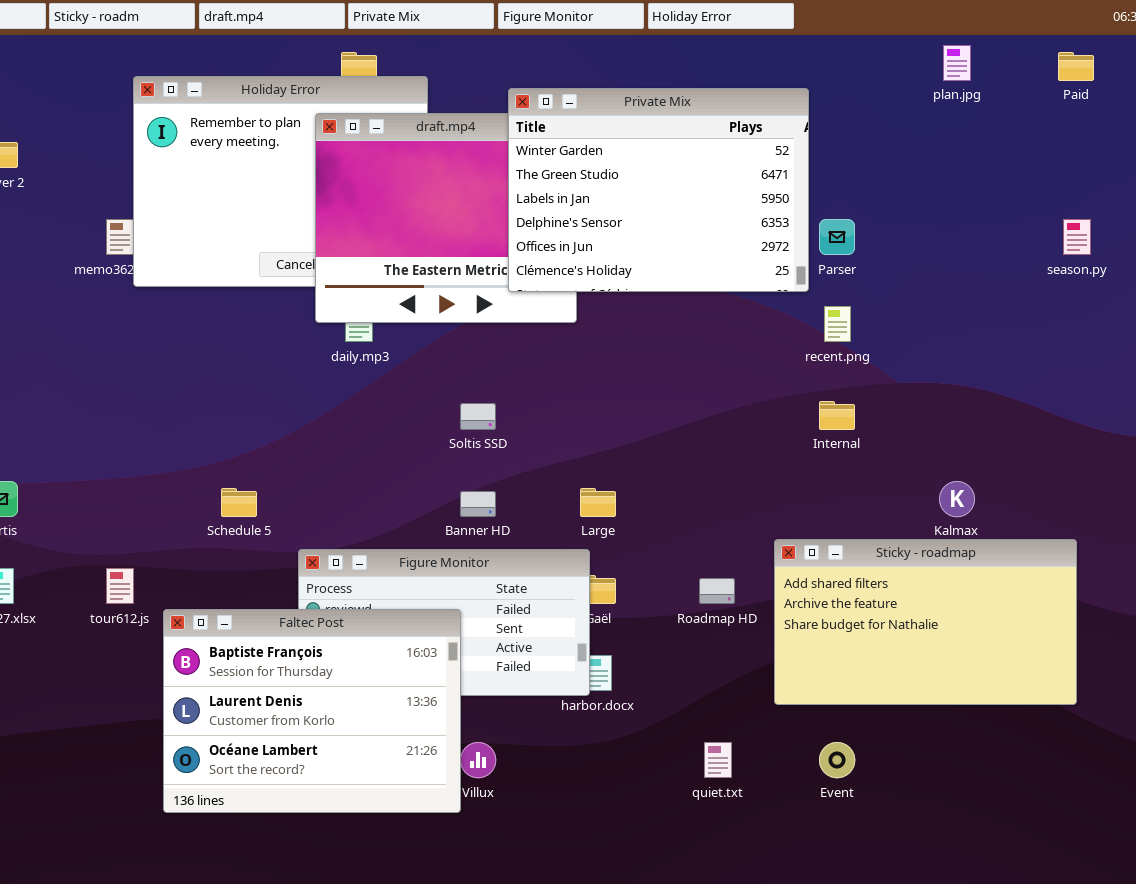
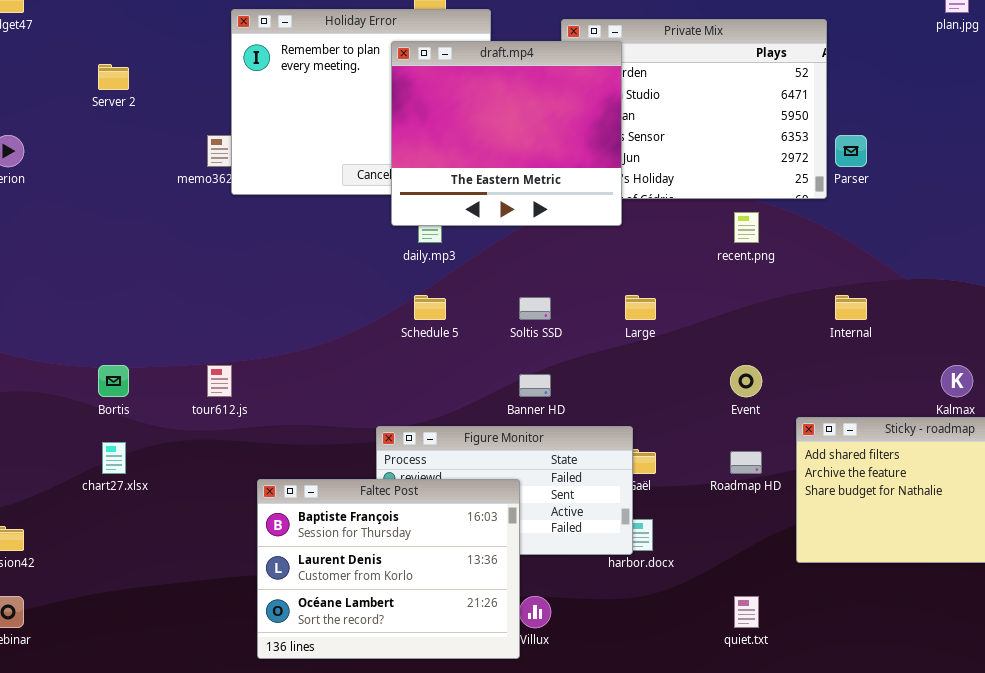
draft.mp4: [315,113,577,323] -> [391,41,622,226], raised
recent.png: [824,306,851,342] -> [734,212,759,243], moved
Schedule 5: [221,488,257,517] -> [414,295,446,320], moved
Large: [580,488,616,517] -> [625,295,656,320], moved
tour612.js: [106,568,134,604] -> [207,365,232,397], moved
Event: [819,742,855,778] -> [730,365,762,397], moved

